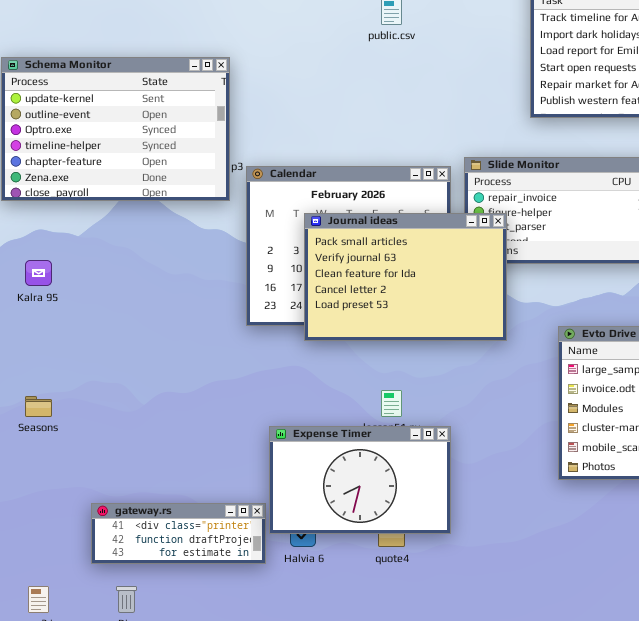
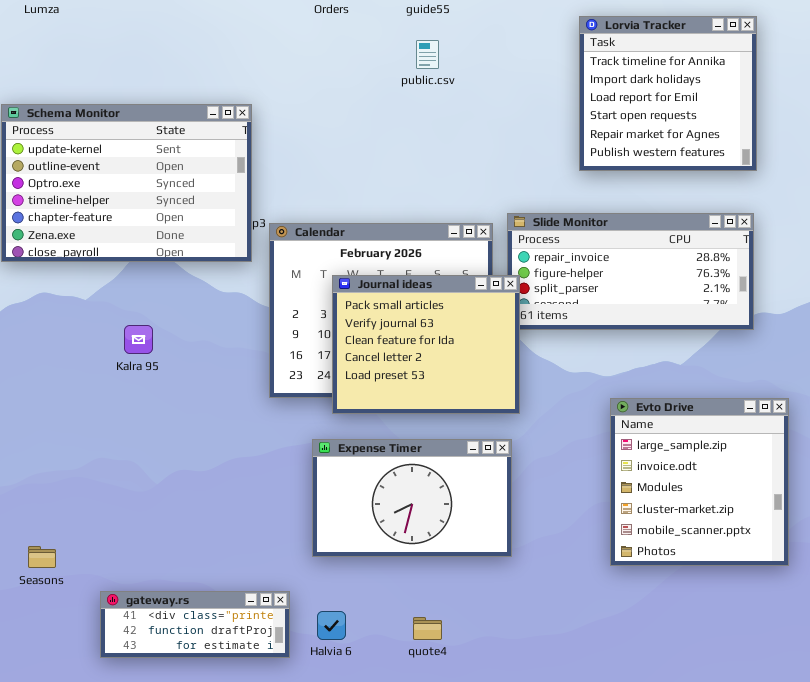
Journal ideas: [304,213,507,341] -> [332,275,520,414], resized
Kalra 95: [25,260,52,286] -> [124,325,153,354], moved
Seasons: [25,396,52,417] -> [28,546,56,568], moved
Expense Timer: [269,426,451,534] -> [312,439,512,557], moved

